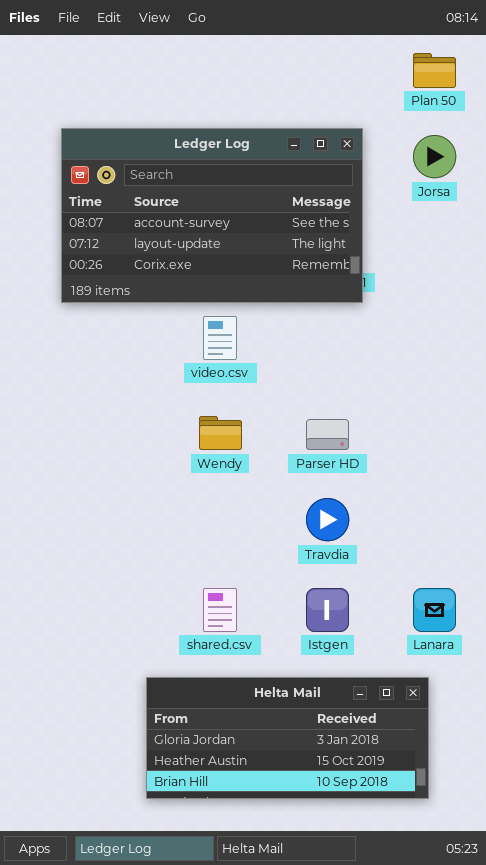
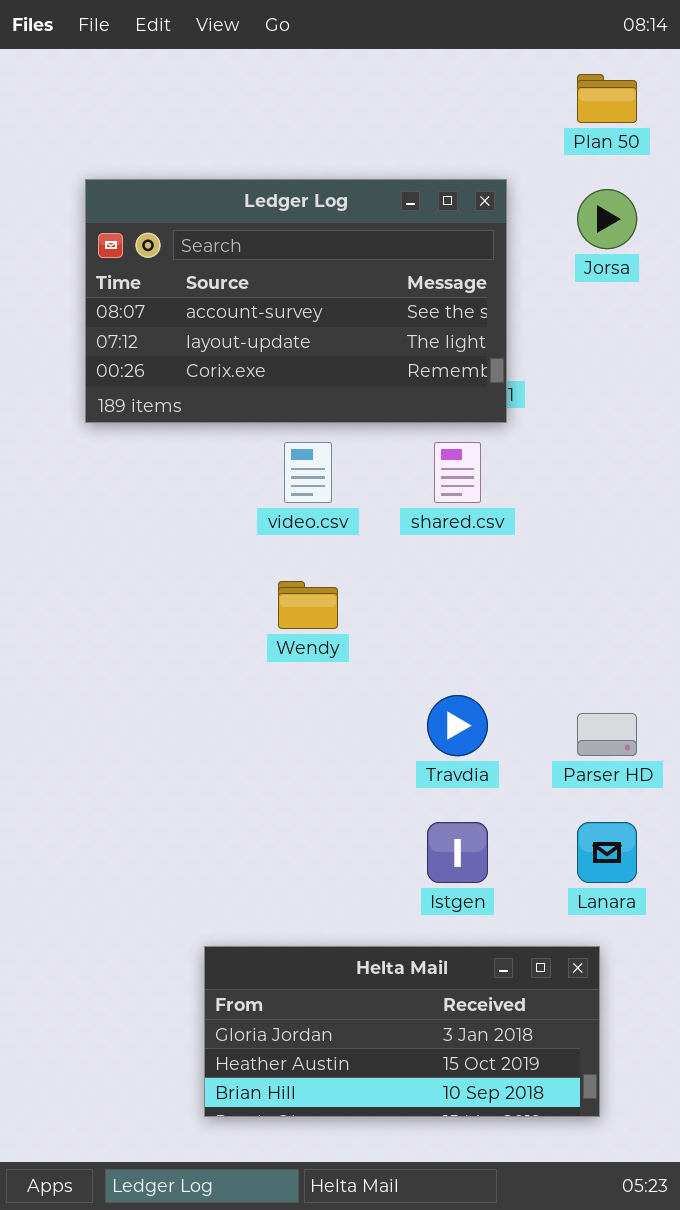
Parser HD: [306,419,349,450] -> [577,713,637,756], moved
shared.csv: [203,588,237,632] -> [434,442,481,503], moved

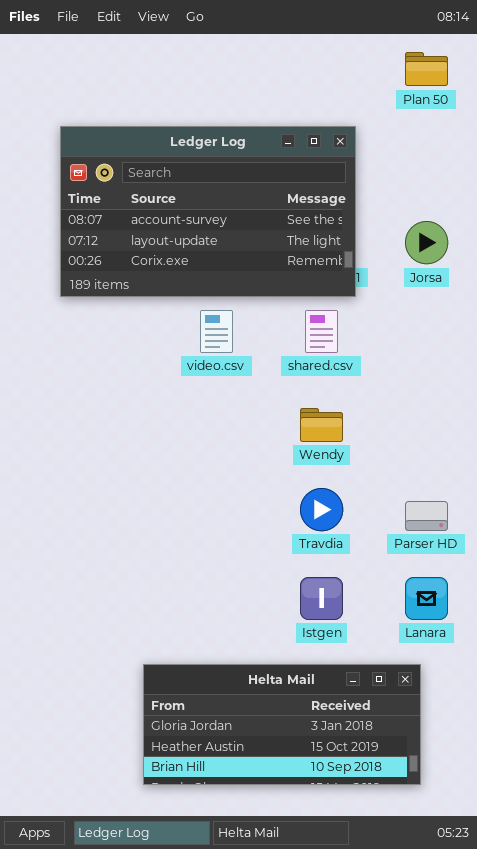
Jorsa: [577,189,637,249] -> [405,221,448,264], moved
Wendy: [278,581,338,629] -> [300,408,343,442], moved

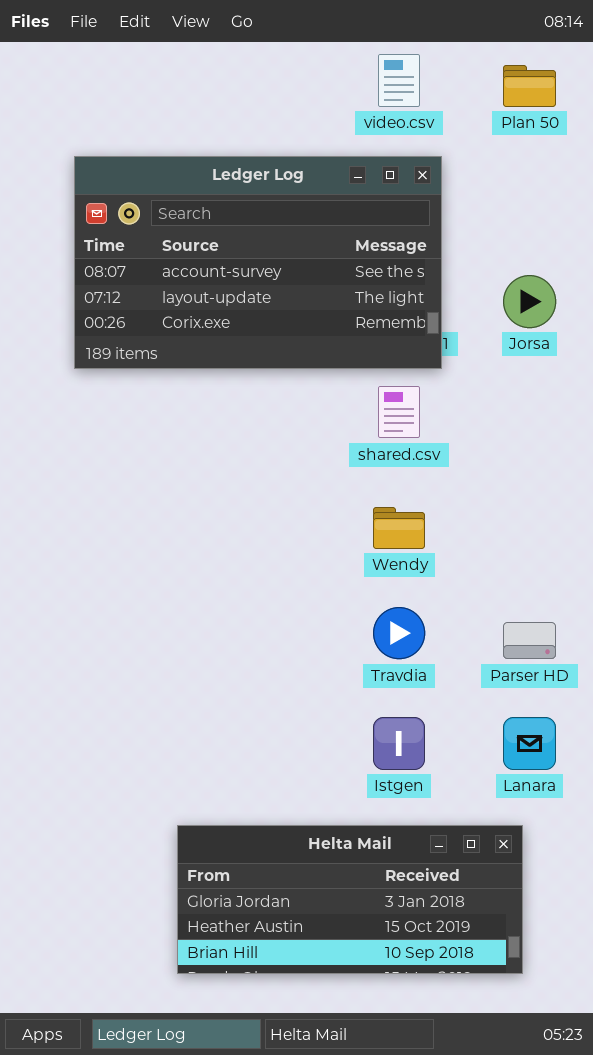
video.csv: [200,310,233,353] -> [378,54,420,107], moved

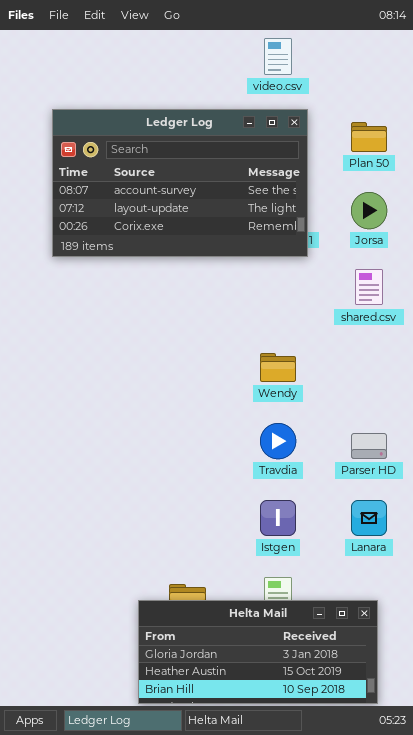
Plan 50: [503,65,556,107] -> [351,122,387,152], moved
shared.csv: [378,386,420,438] -> [355,269,383,305], moved
Helta Mail: [177,825,523,974] -> [138,600,378,704], moved

